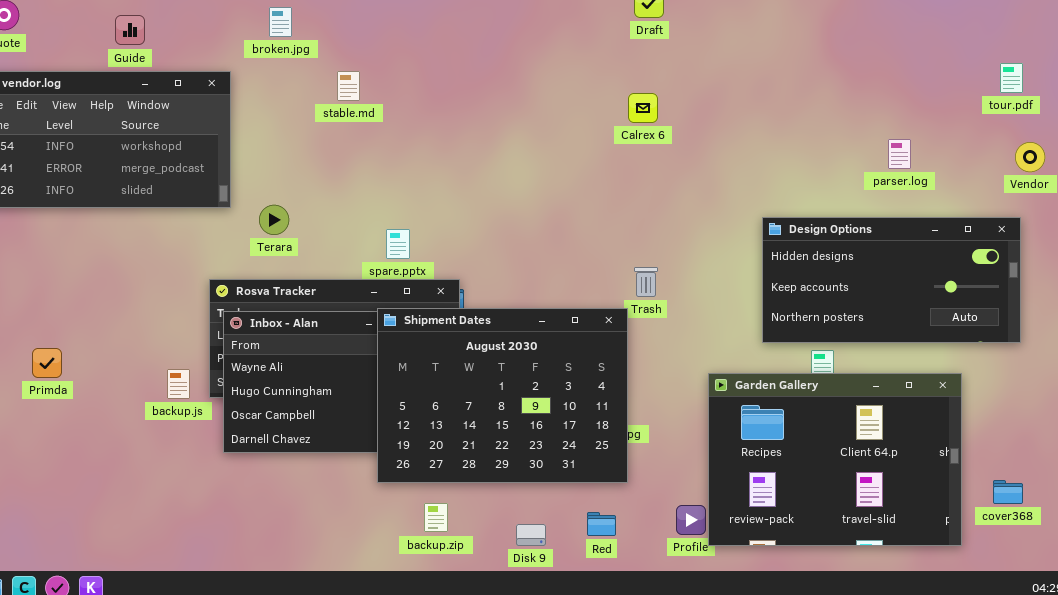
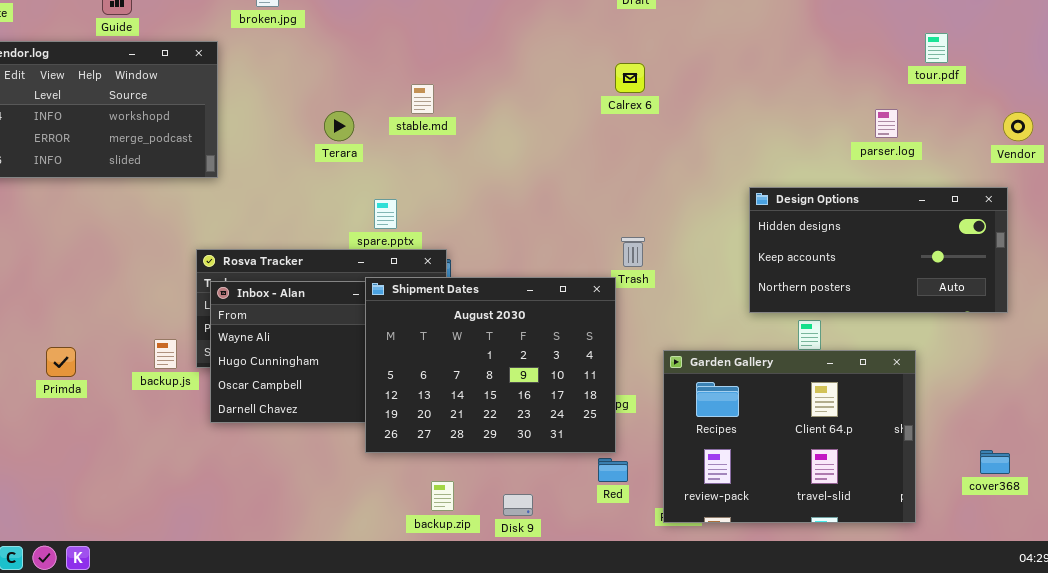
tour.pdf: [1000,63,1023,93] -> [925,33,948,63], moved
stable.md: [337,71,360,101] -> [411,84,434,114], moved
Terara: [259,205,289,235] -> [324,111,354,141], moved
Primda: [32,348,62,378] -> [46,347,76,377], moved
Garden Gallery: [708,373,962,546] -> [663,350,916,523], moved
backup.zip: [424,503,448,532] -> [431,481,454,511], moved
Red: [587,512,616,536] -> [598,458,628,482], moved

